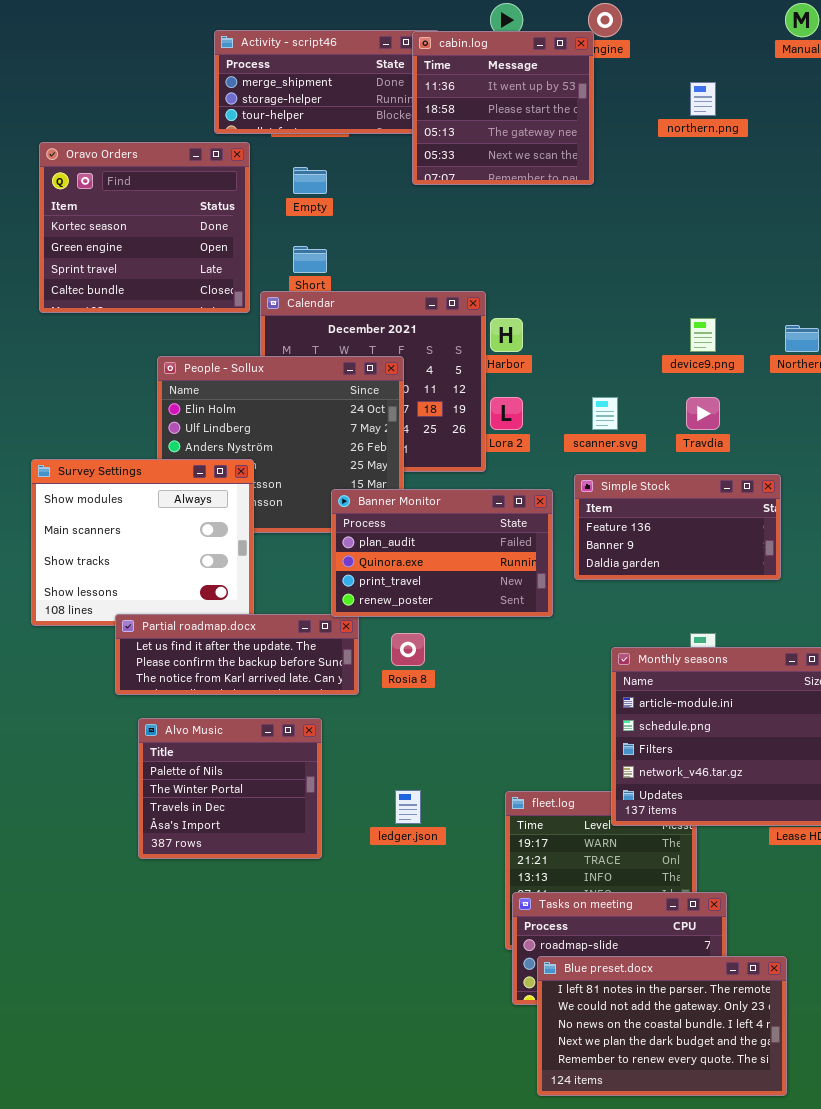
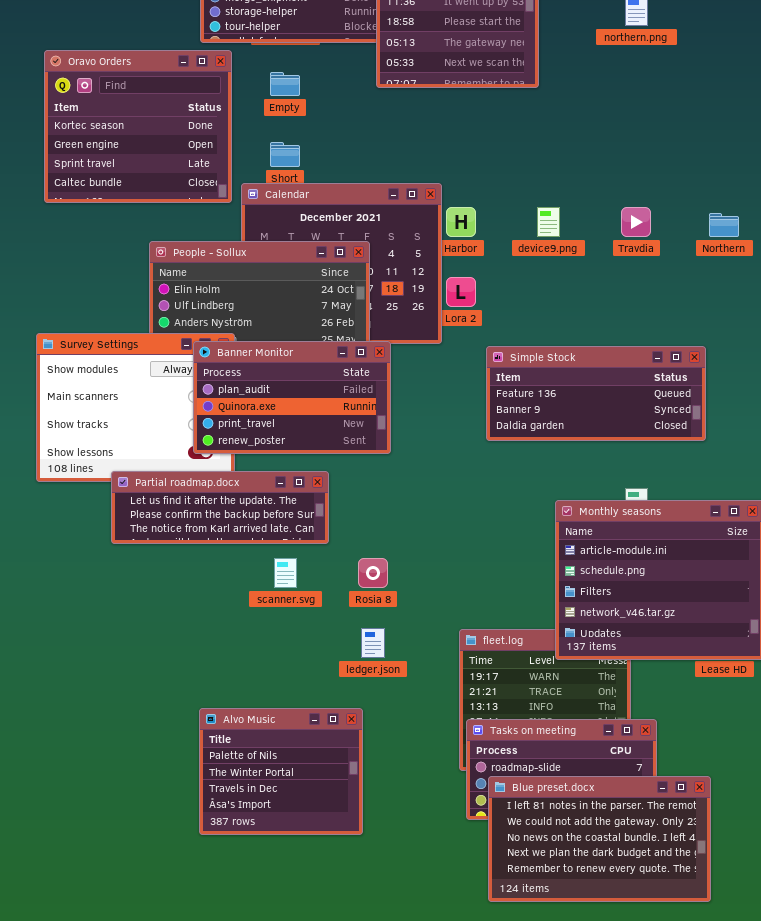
device9.png: [690,318,716,352] -> [537,207,560,237], moved
scanner.svg: [592,397,618,430] -> [274,558,297,588], moved
Travdia: [686,397,720,430] -> [621,207,651,237], moved
Simple Stock: [574,474,781,580] -> [486,346,706,441], resized
Banner Monitor: [331,489,553,617] -> [193,341,391,454], moved
Rosia 8: [391,633,425,666] -> [358,558,388,588], moved
Alvo Music: [138,718,322,859] -> [199,708,363,835], moved

